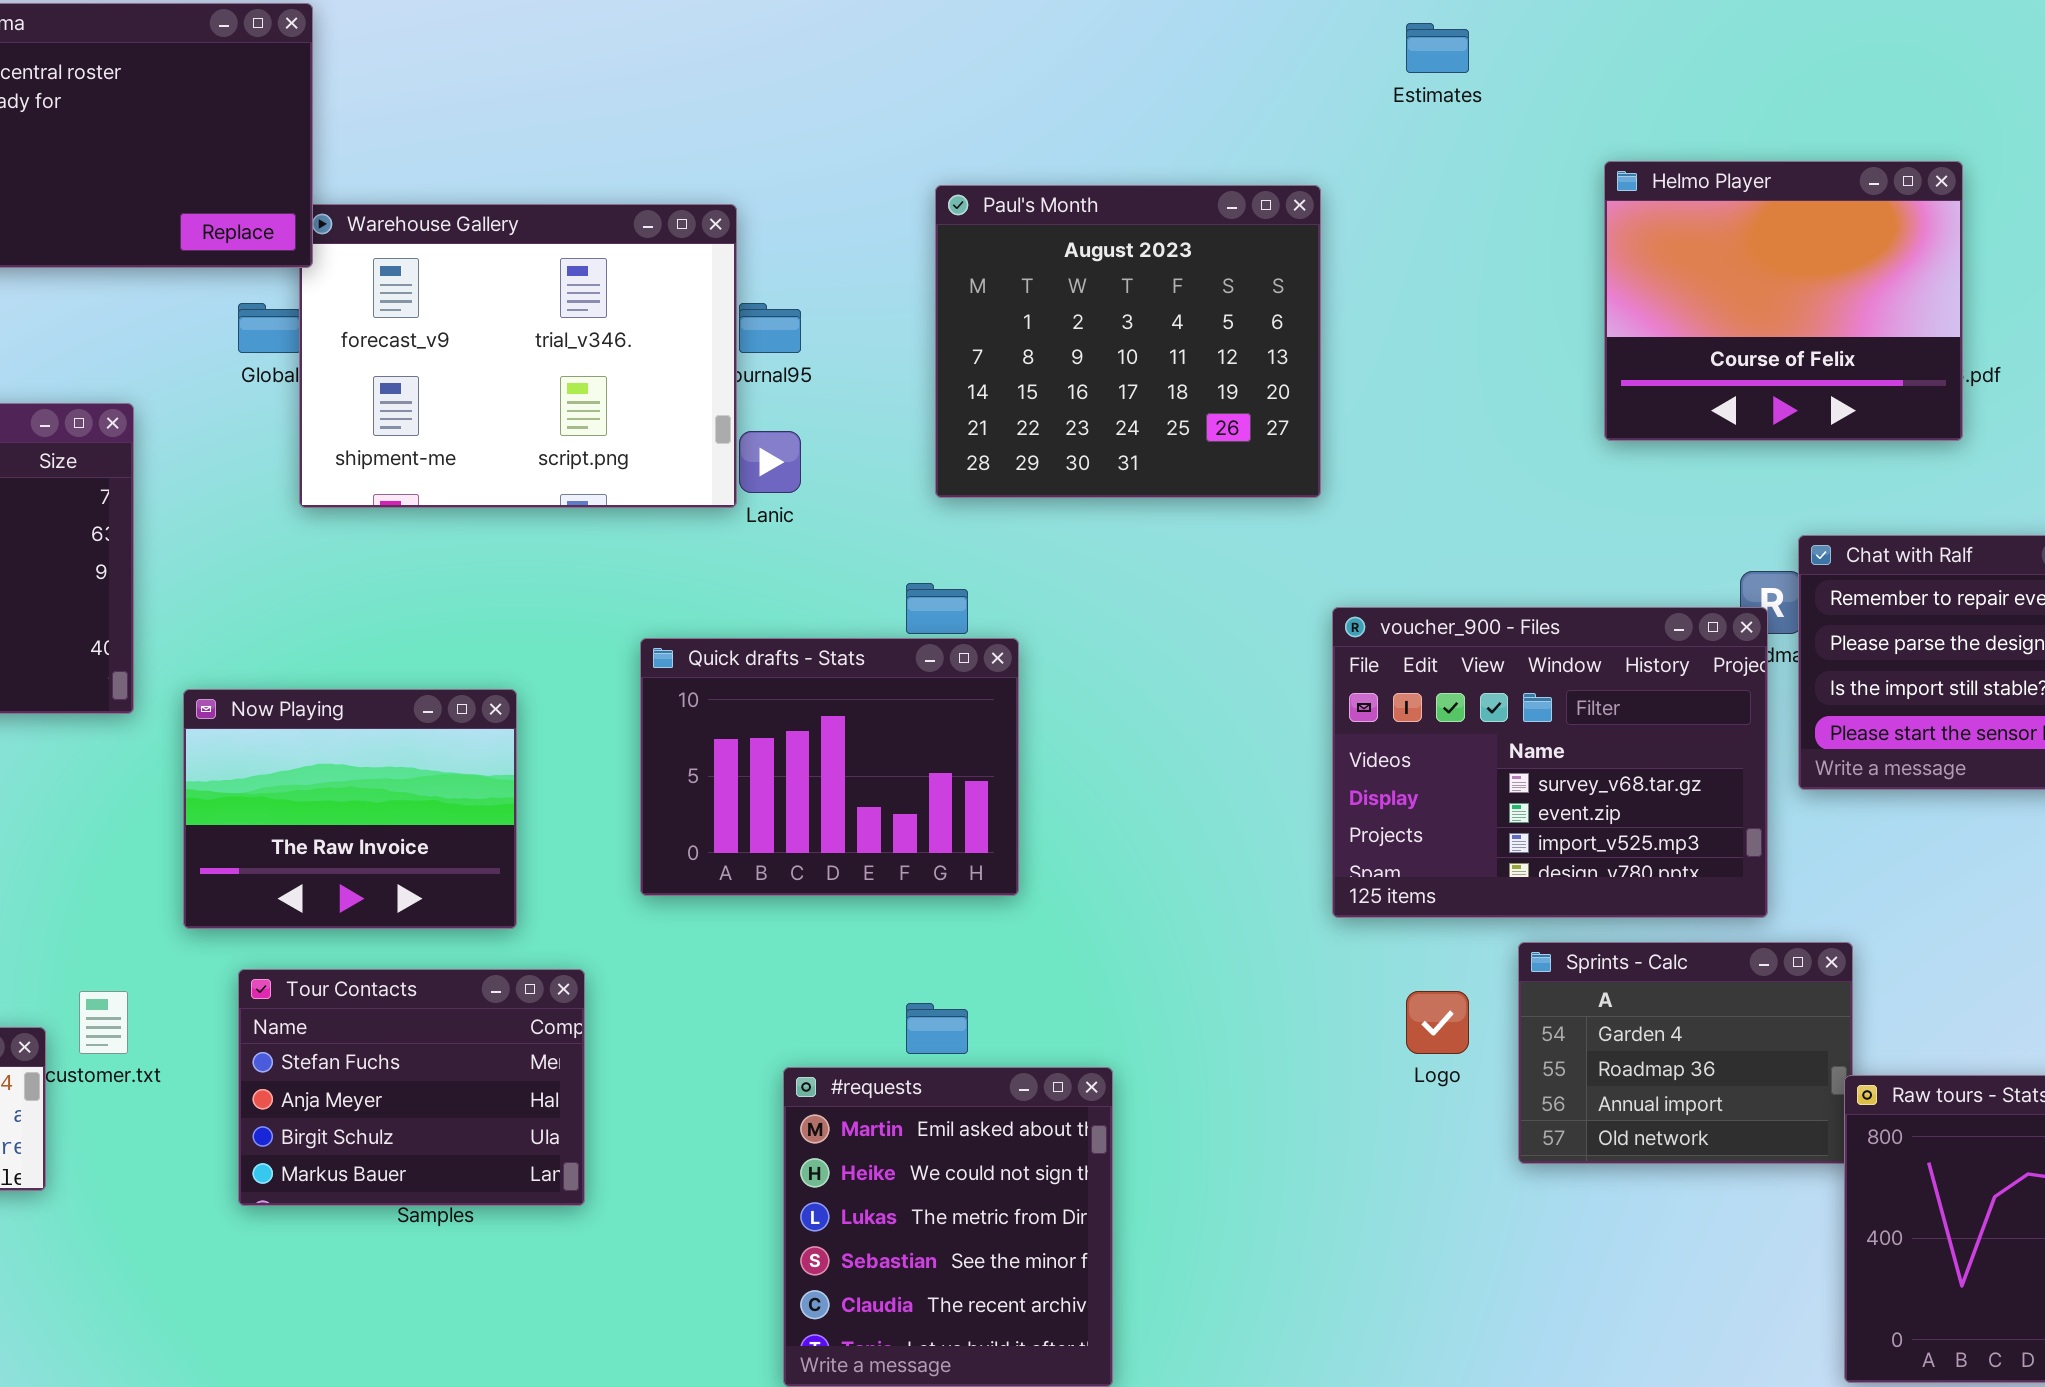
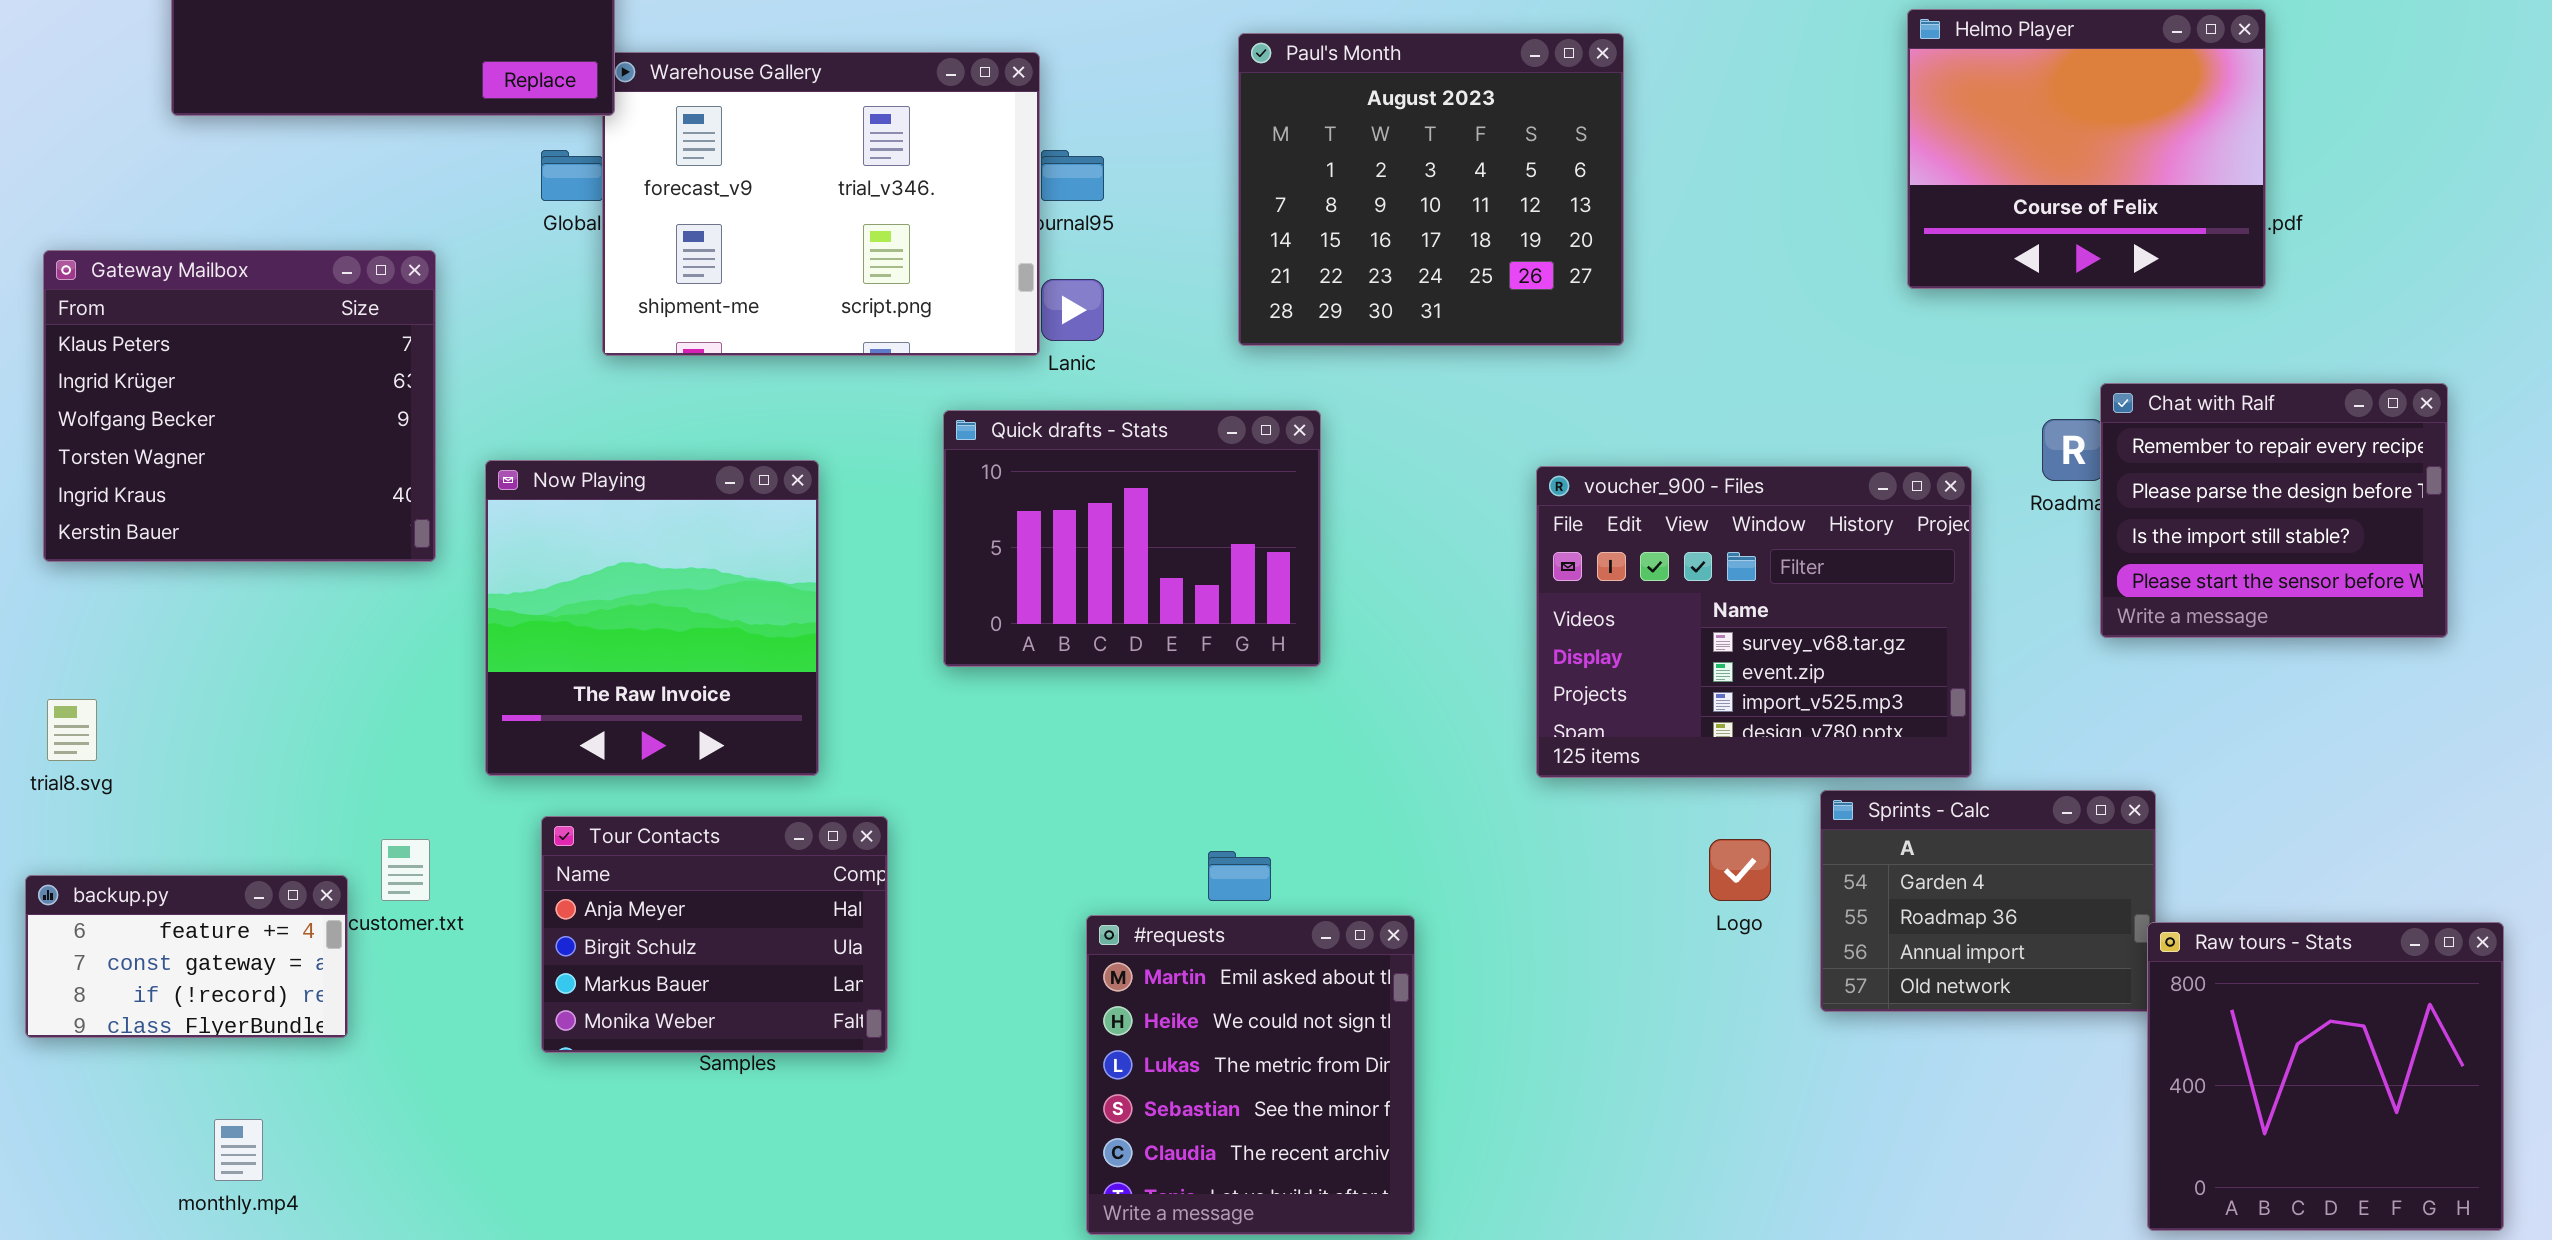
voucher_900 - Files: [1332,607,1768,918] -> [1536,466,1972,778], moved
Quick drafts - Stats: [640,638,1019,896] -> [943,410,1321,667], moved
Now Playing: [183,689,517,929] -> [485,460,819,776], resized
Tour Contacts: [238,969,585,1206] -> [541,816,888,1053], scrolled down 1 row

